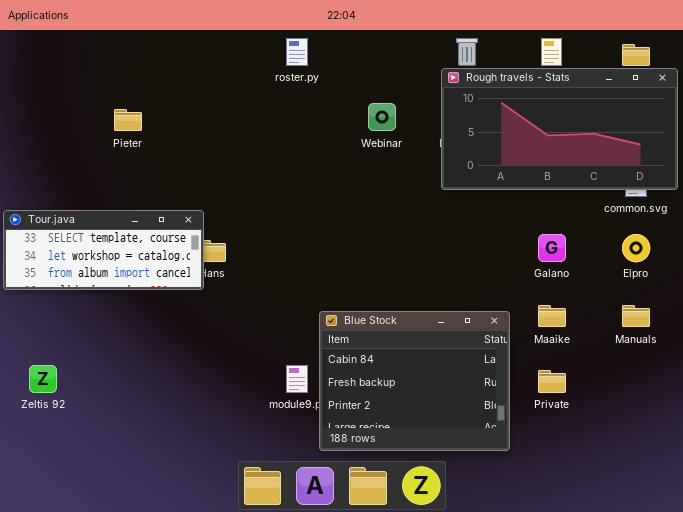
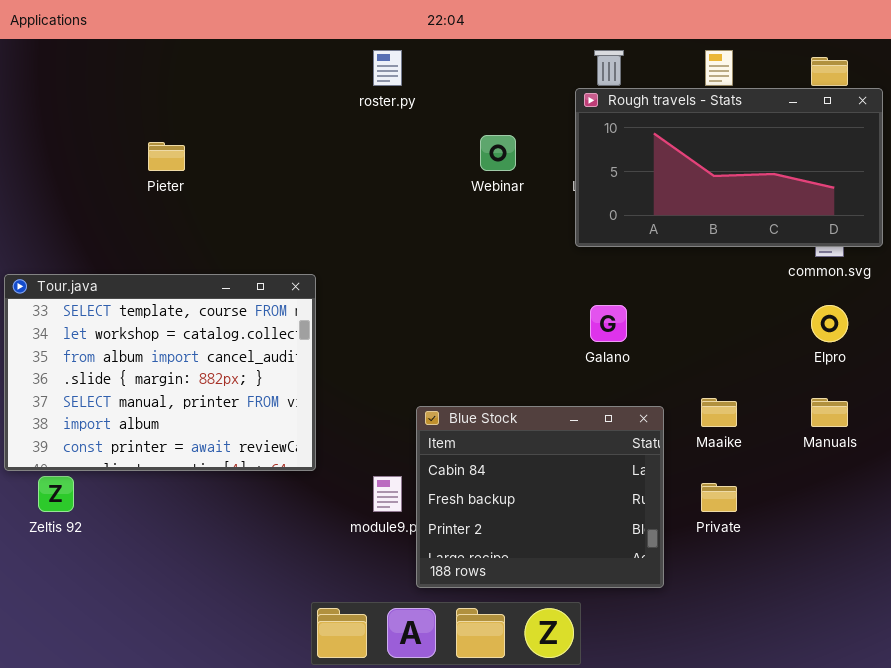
Tour.java: [3,210,204,290] -> [4,274,316,471], resized
Galano: [538,234,566,262] -> [590,305,627,342], moved

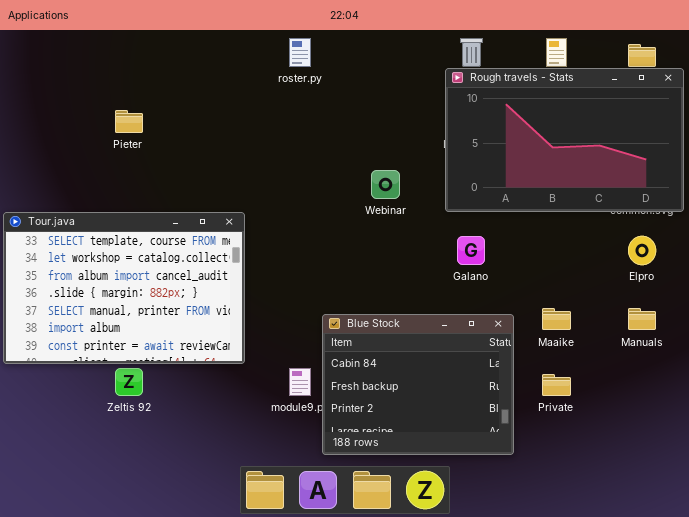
Rough travels - Stats: [575,88,883,247] -> [445,68,684,212], resized
Webinar: [480,135,516,171] -> [371,170,400,199], moved
Zeltis 92: [38,476,74,512] -> [115,368,143,396], moved

